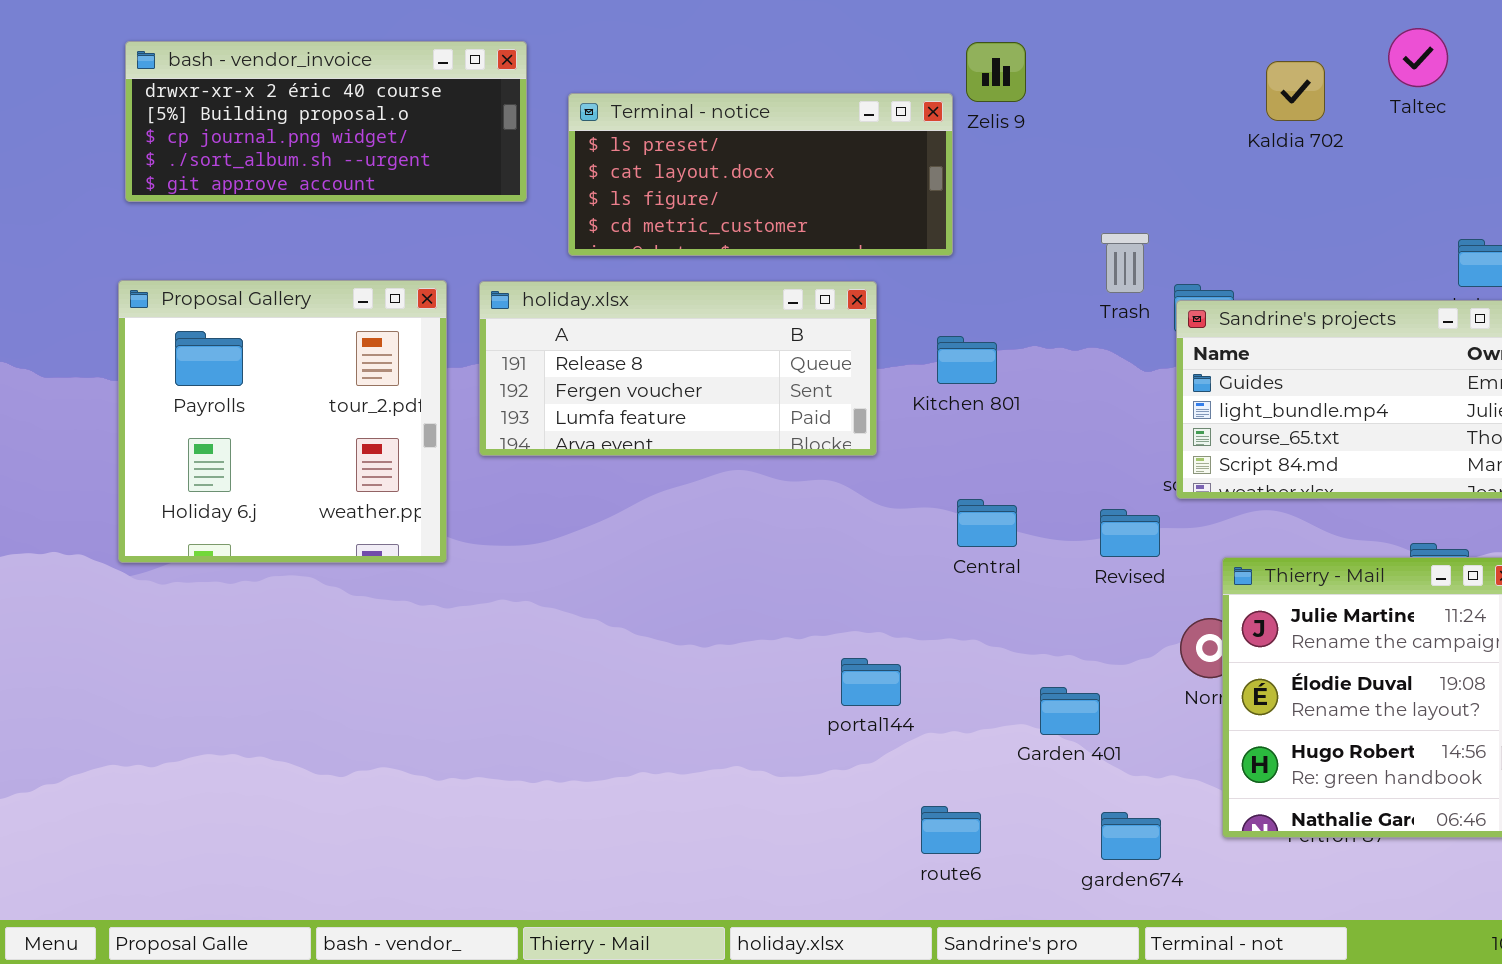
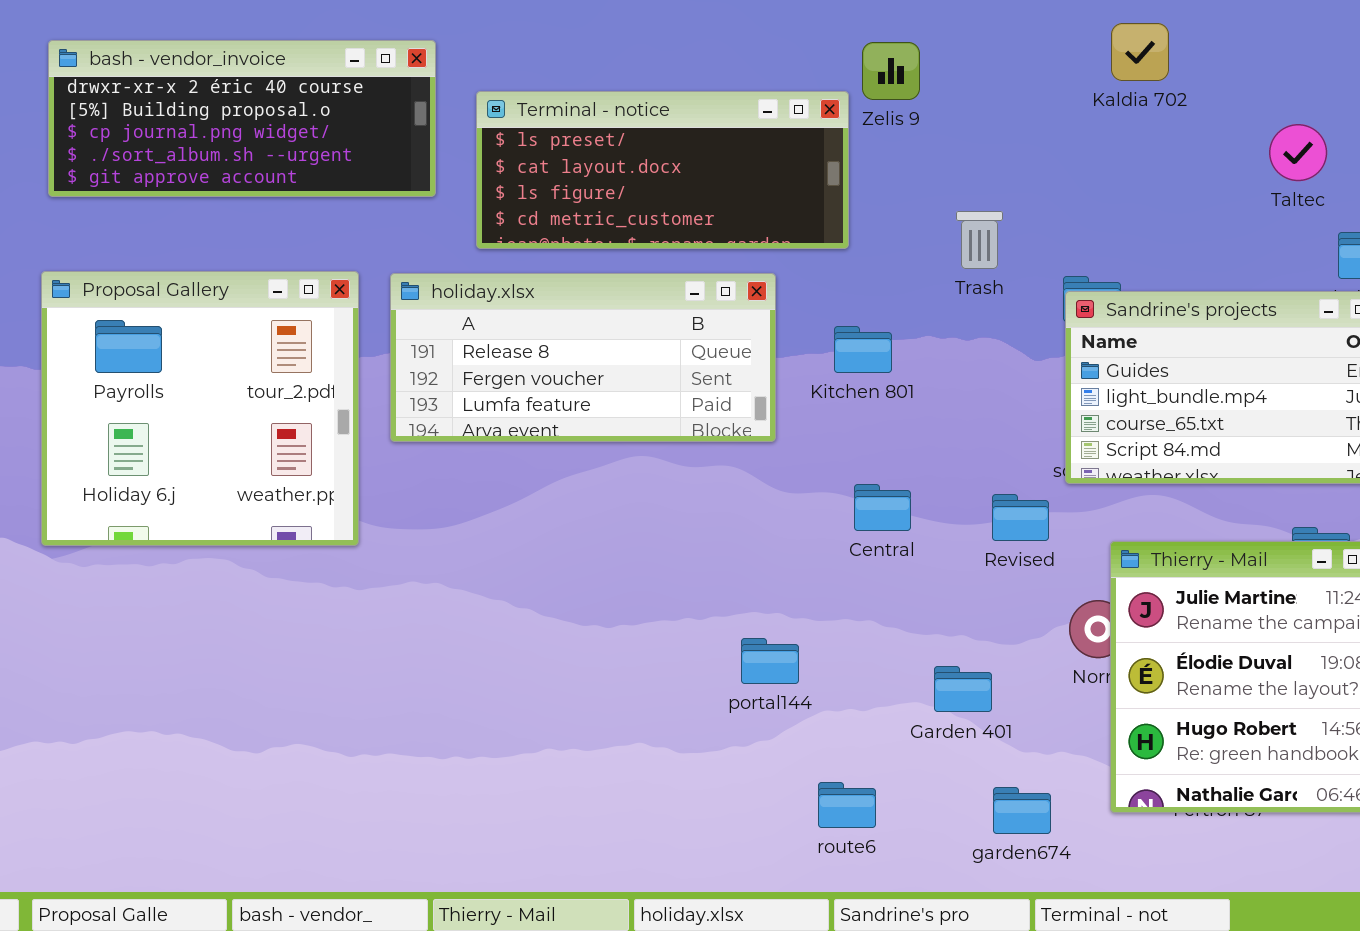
Taltec: [1388,28,1448,87] -> [1269,124,1327,181], moved
Kaldia 702: [1266,61,1325,121] -> [1111,23,1169,81], moved
Trash: [1101,233,1149,293] -> [956,211,1003,269], moved

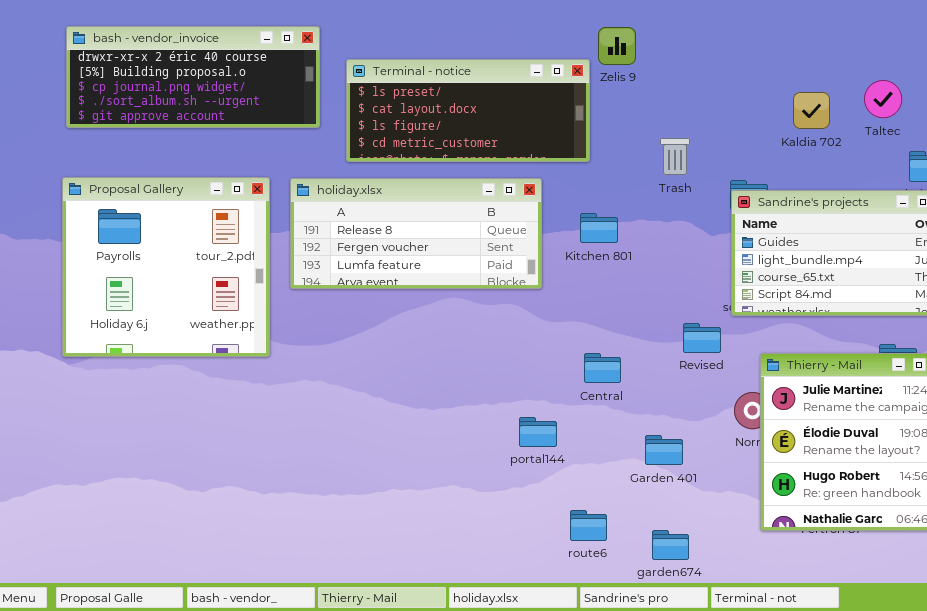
Kaldia 702: [1111,23,1169,81] -> [793,92,830,129], moved
Central: [854,484,911,531] -> [584,353,621,383], moved
garden674: [993,787,1051,834] -> [652,530,689,560], moved

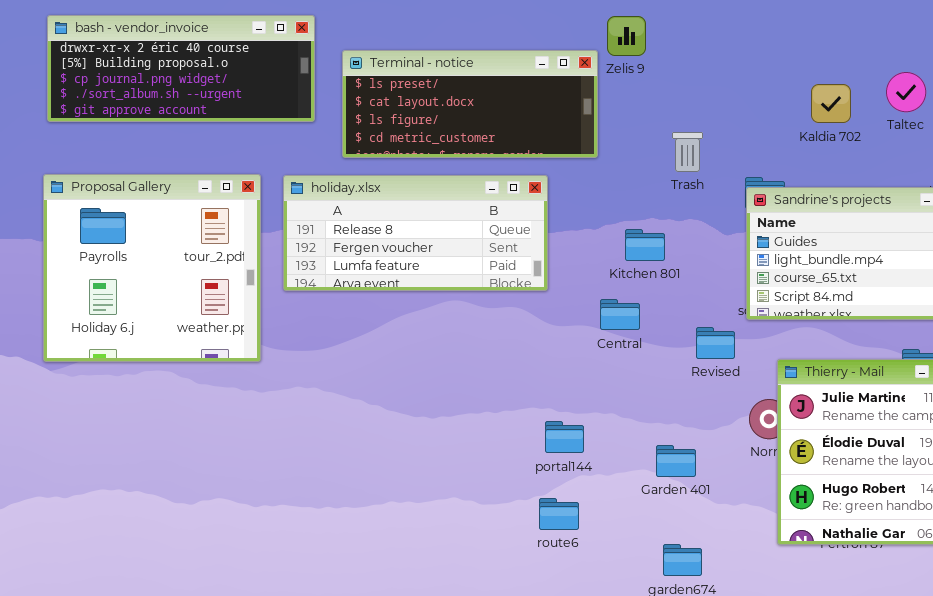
Kitchen 801: [580,213,618,243] -> [625,229,665,261], moved
Central: [584,353,621,383] -> [600,299,640,330], moved
portal144: [519,417,557,447] -> [545,421,584,453], moved
route6: [570,510,607,541] -> [539,498,579,530], moved

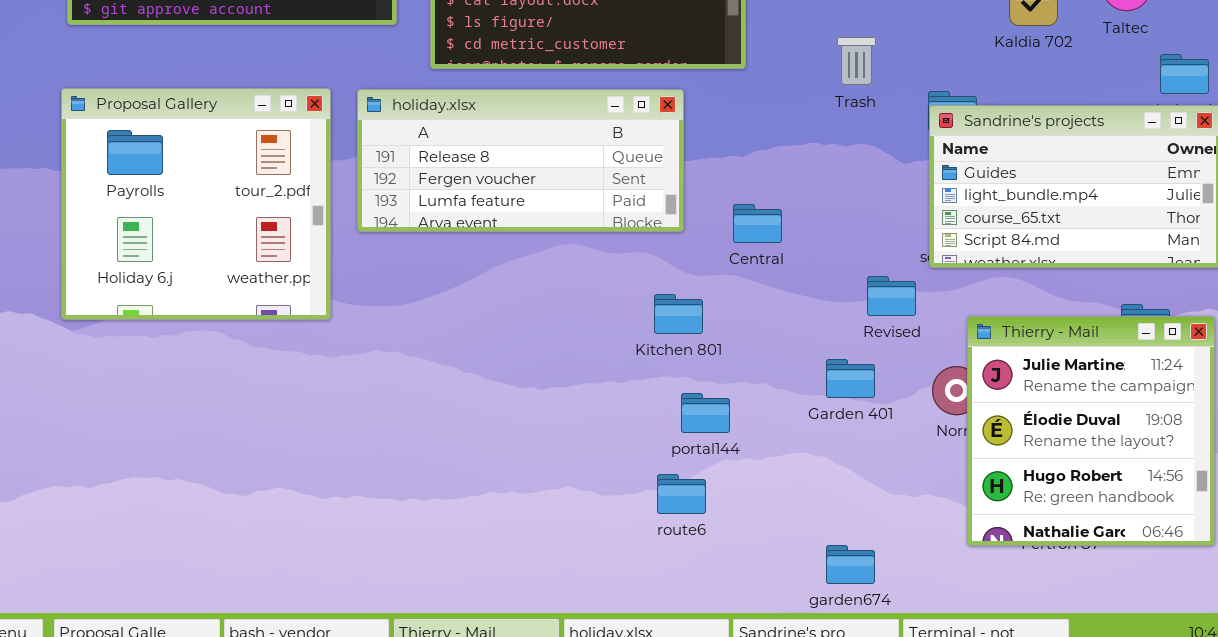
Kitchen 801: [625,229,665,261] -> [654,294,703,334], moved
Central: [600,299,640,330] -> [733,204,782,243], moved
Garden 401: [656,445,696,477] -> [826,359,875,398], moved
route6: [539,498,579,530] -> [657,474,706,514], moved

